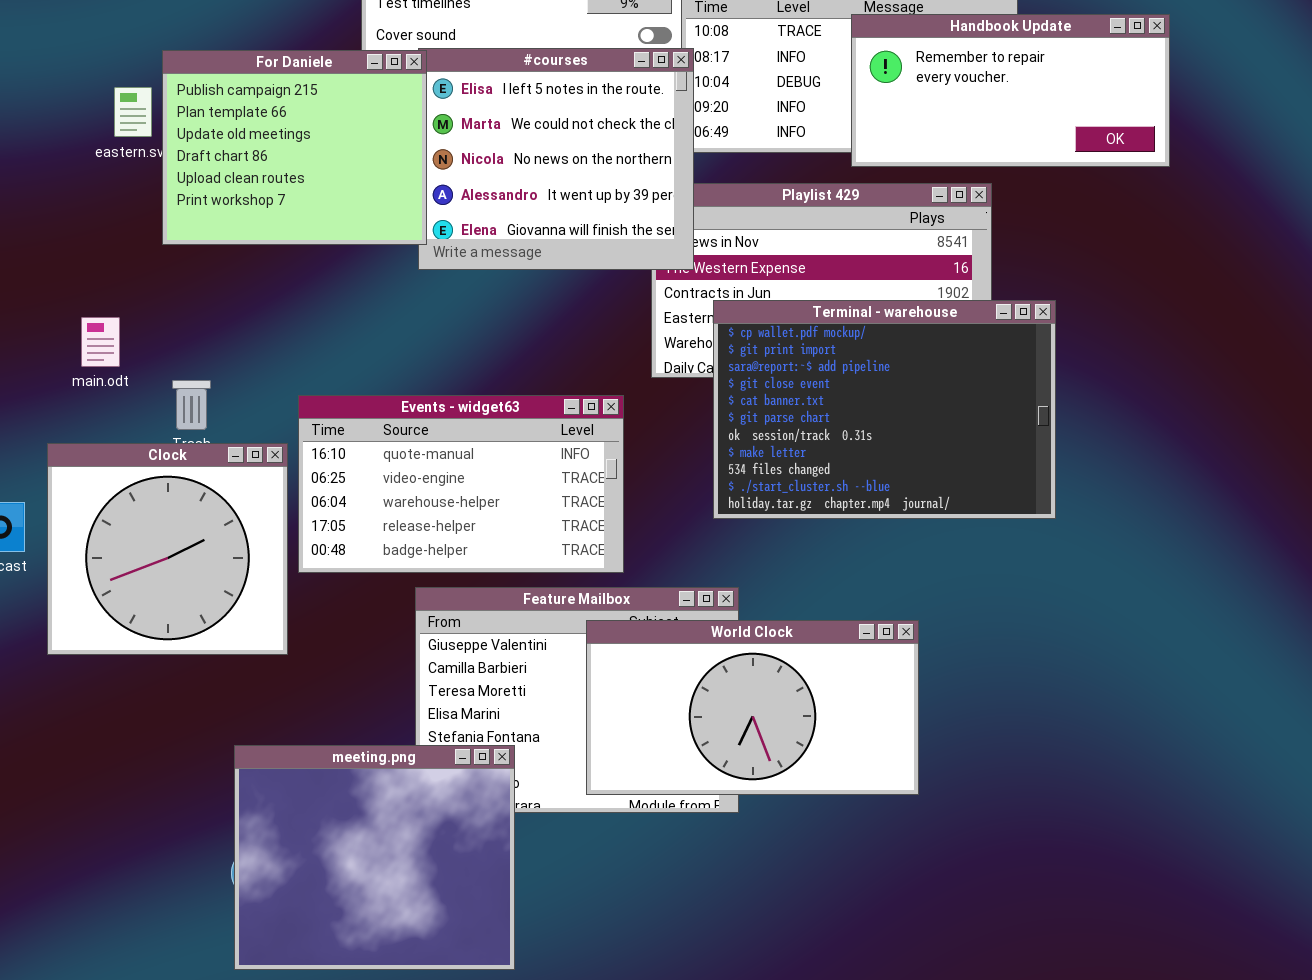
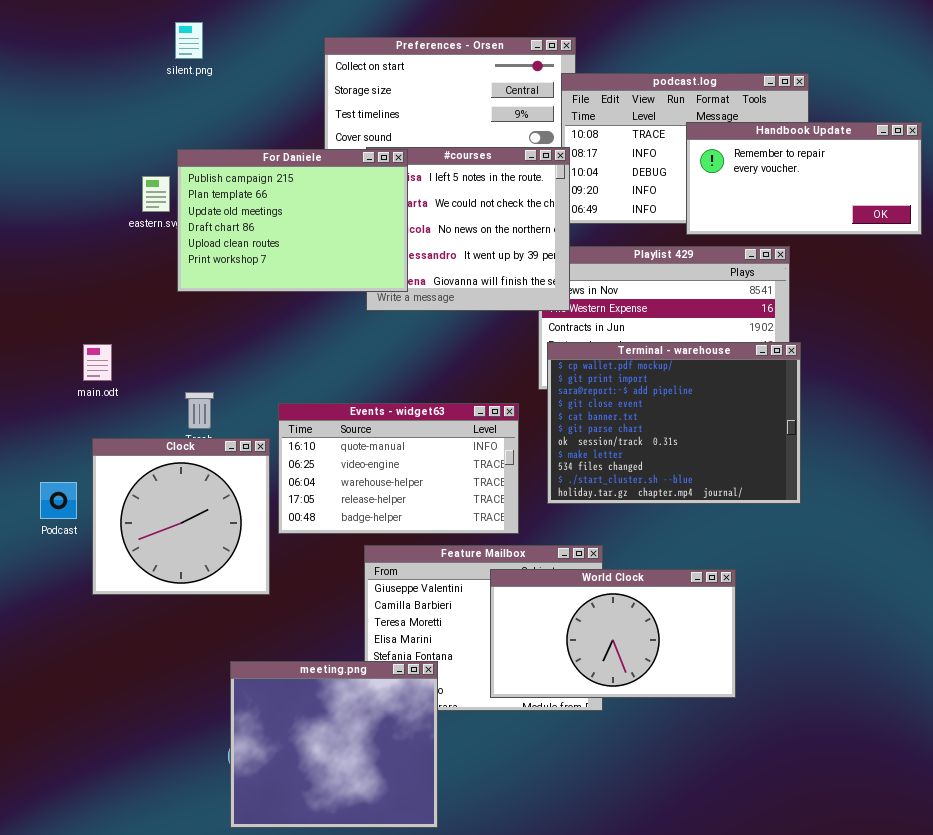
For Daniele: [162,50,427,245] -> [177,149,408,292], resized
Terminal - warehouse: [713,300,1056,519] -> [547,342,801,504], moved
main.odt: [81,317,120,367] -> [83,344,112,381], moved

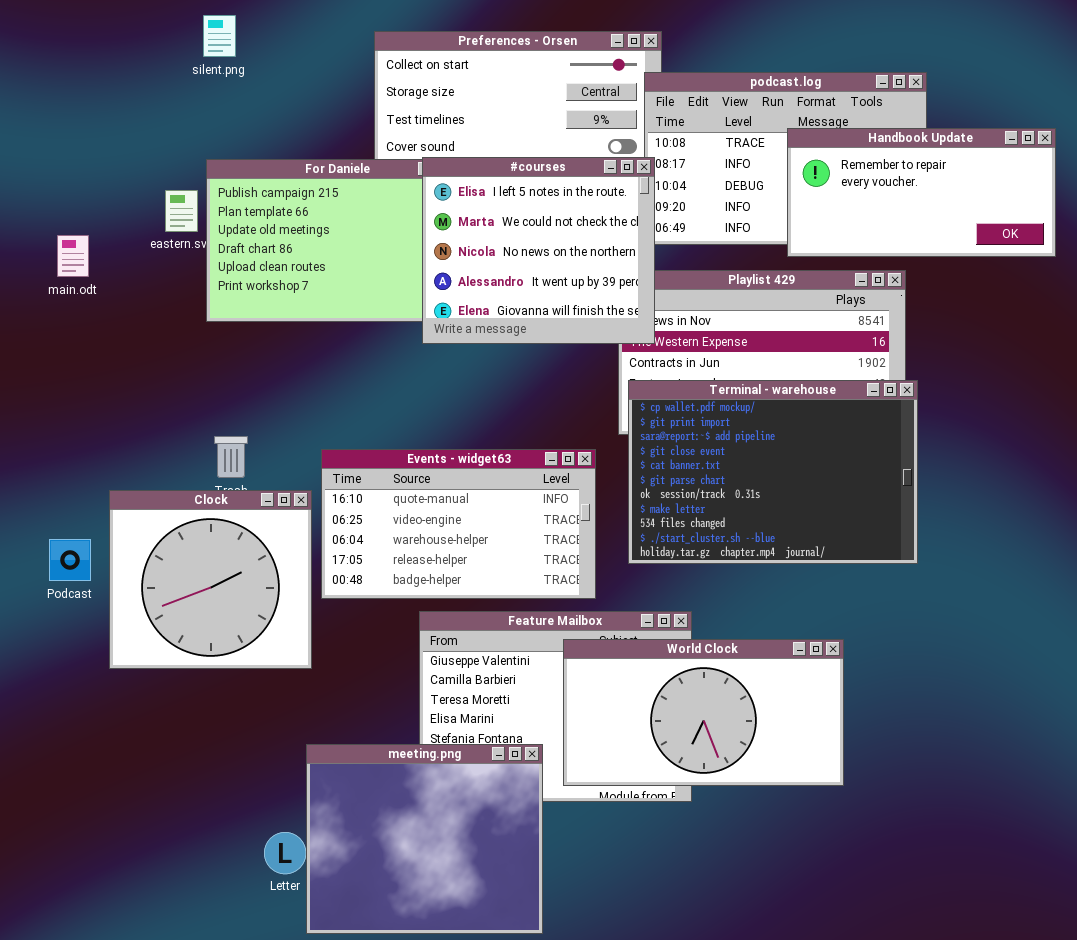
#courses: [366,147,570,311] -> [422,157,655,344], raised
main.odt: [83,344,112,381] -> [57,235,89,277], moved
meeting.png: [230,661,438,828] -> [306,744,543,934], moved

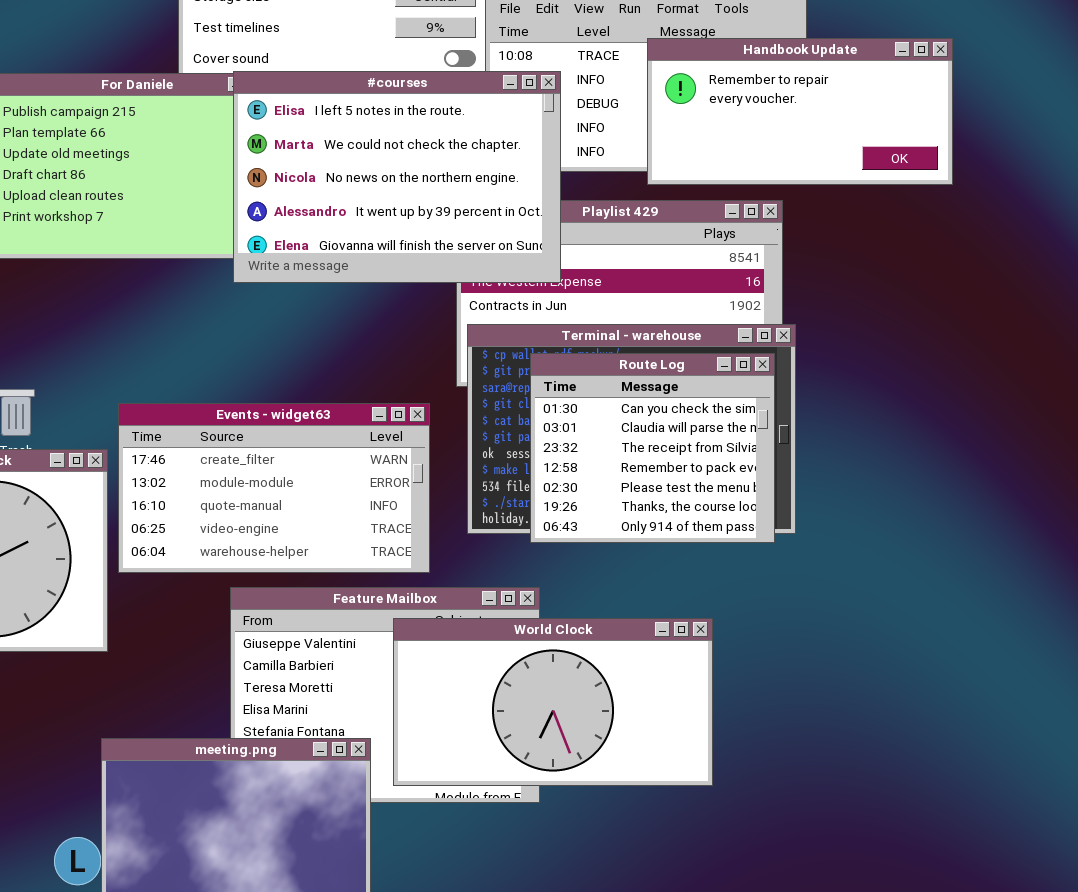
#courses: [422,157,655,344] -> [233,71,561,283], resized
Route Log: none -> [530,353,775,543], opened
Events - widget63: [321,449,596,599] -> [118,403,430,573], scrolled up 2 rows

